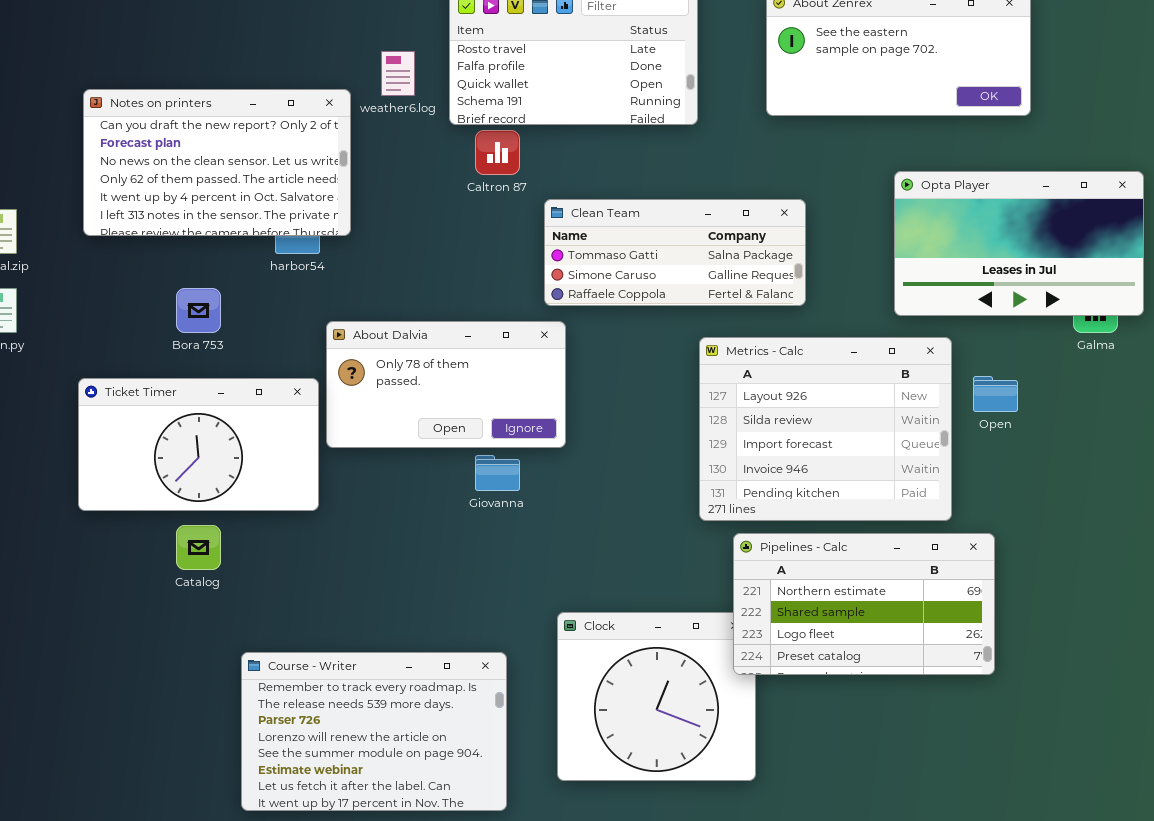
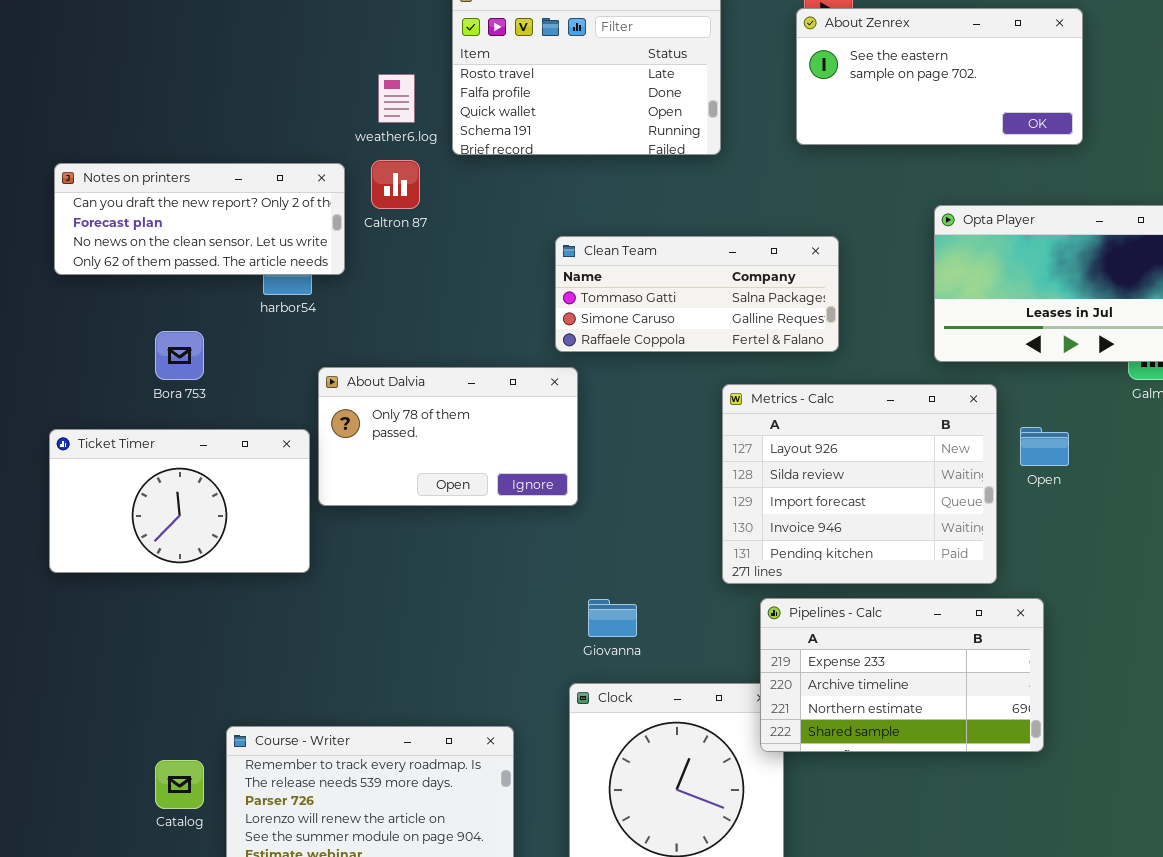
Notes on printers: [83,89,351,236] -> [54,163,345,275], resized
Caltron 87: [475,130,520,175] -> [371,160,420,209], moved
Giovanna: [475,455,520,491] -> [588,599,637,637], moved
Catalog: [176,525,221,570] -> [155,760,204,809], moved
Pipelines - Calc: [733,533,995,675] -> [760,598,1044,752], scrolled up 2 rows

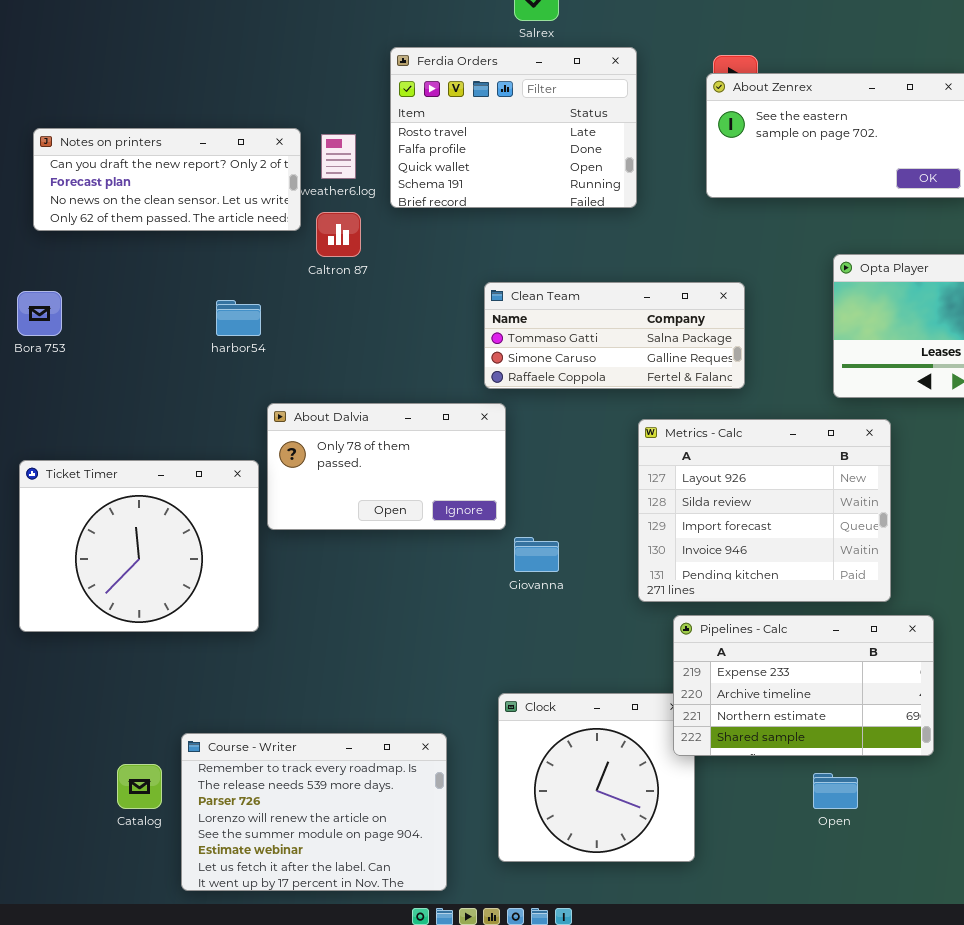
Notes on printers: [54,163,345,275] -> [33,128,301,231], moved
Bora 753: [155,331,204,380] -> [17,291,62,336], moved
Open: [1020,427,1069,466] -> [813,773,858,809], moved
Ticket Timer: [49,429,310,573] -> [19,460,259,632], resized
Giovanna: [588,599,637,637] -> [514,537,559,572], moved

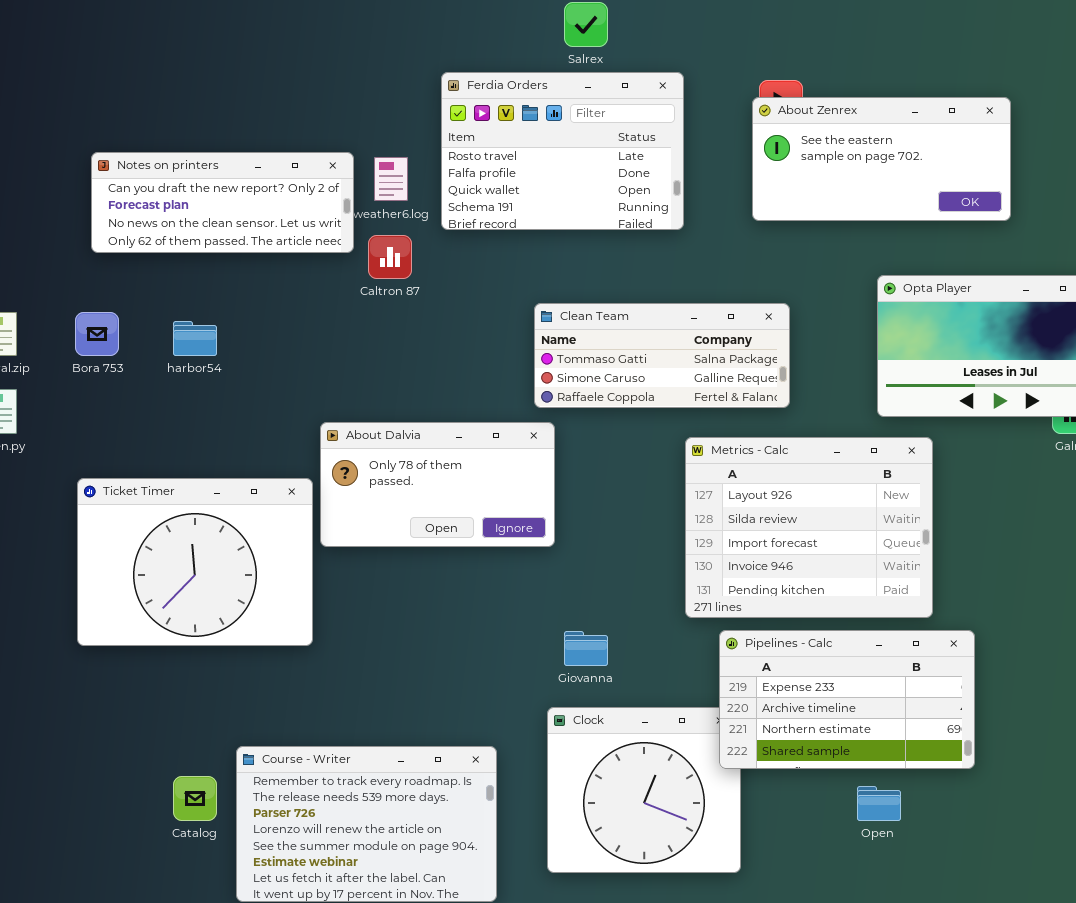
harbor54: [216,300,261,336] -> [173,321,217,356], moved
Giovanna: [514,537,559,572] -> [564,631,608,666], moved

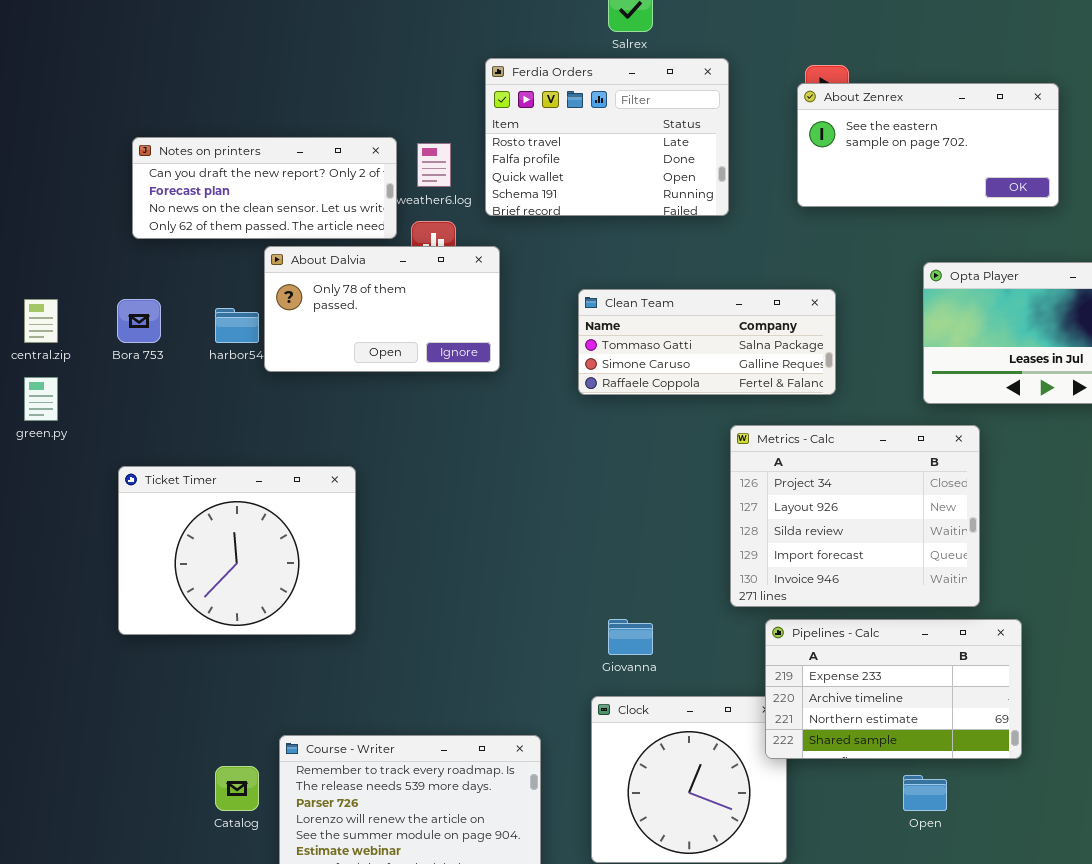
About Dalvia: [320,422,555,547] -> [264,246,500,372], moved
Metrics - Calc: [685,437,933,618] -> [730,425,980,607], scrolled up 1 row

